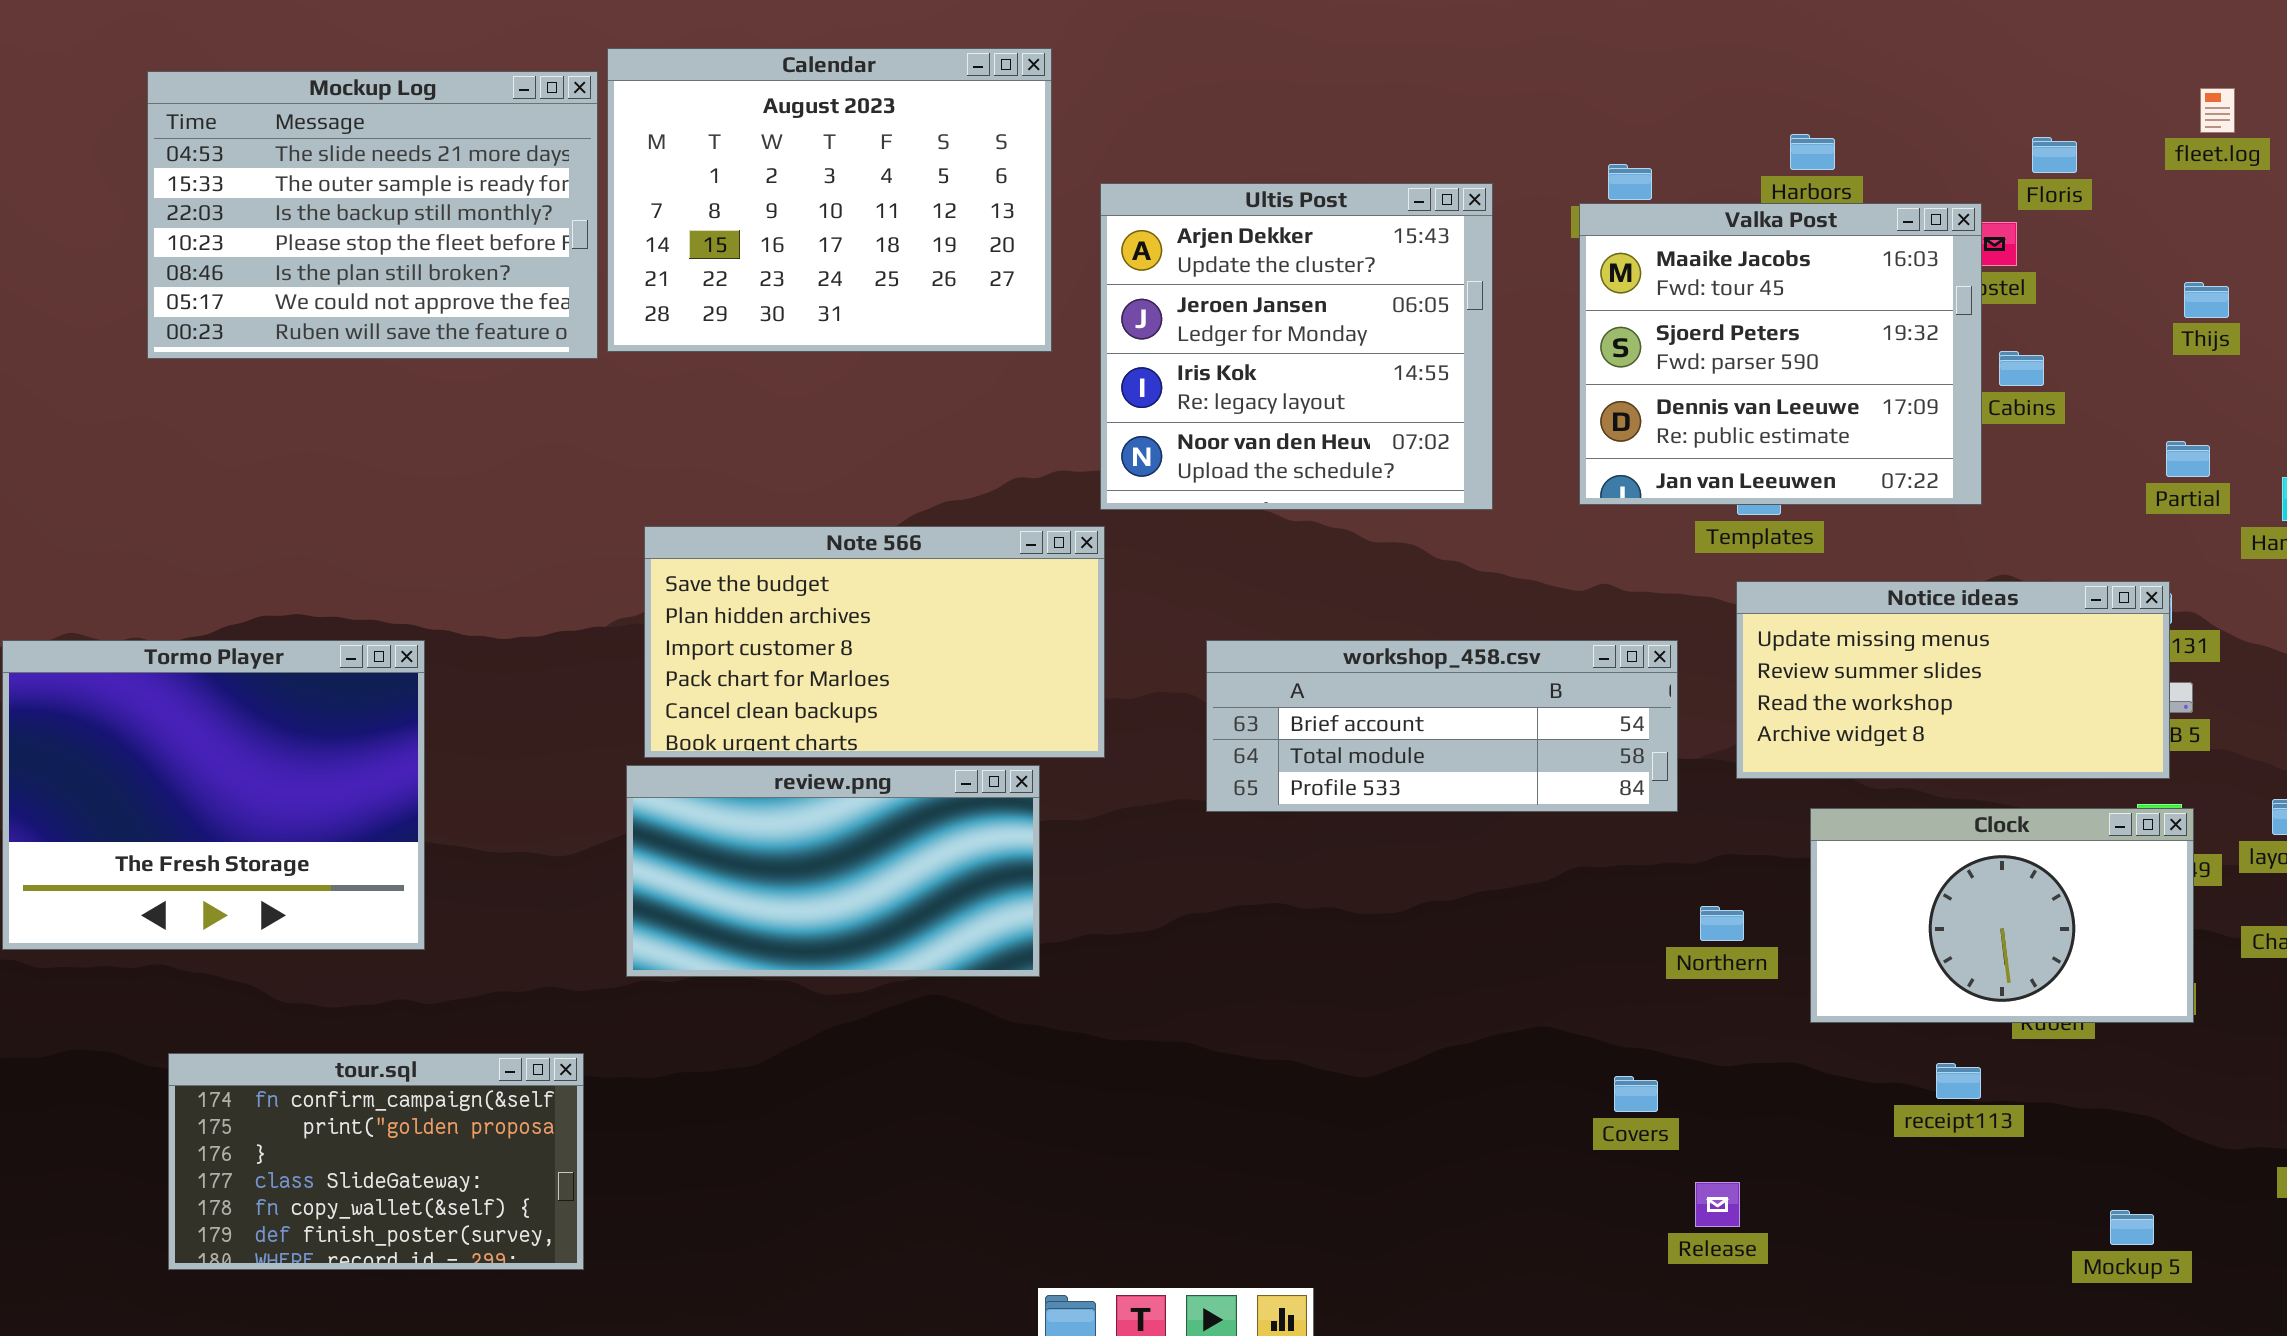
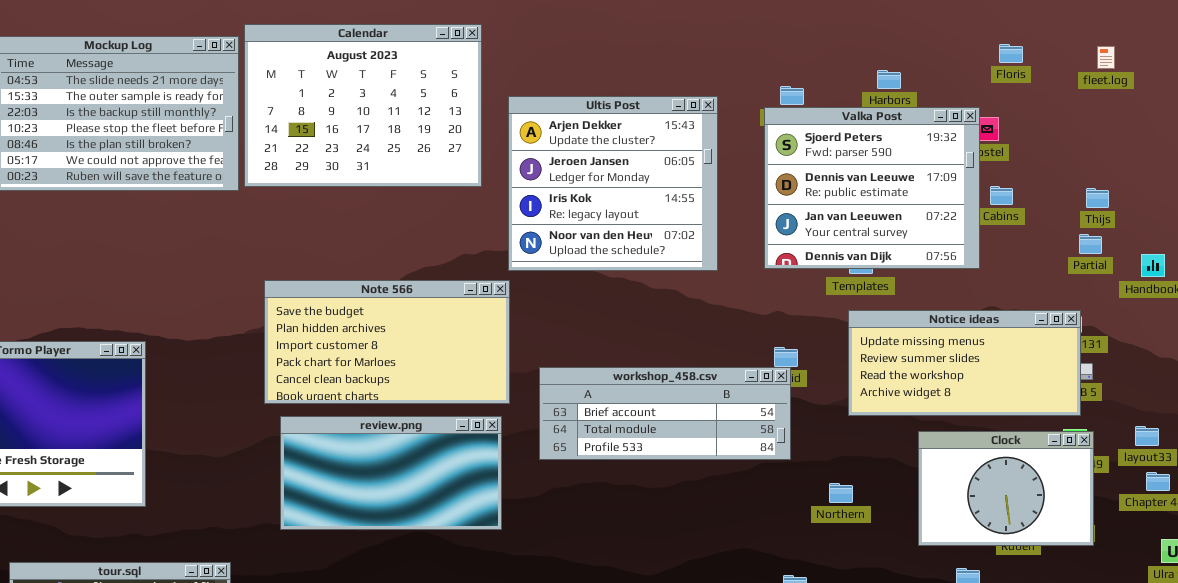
Floris: [2032,137,2077,173] -> [999,44,1023,63], moved
Valka Post: [1579,203,1982,505] -> [764,107,980,269], scrolled down 1 row
Thijs: [2184,282,2229,318] -> [1086,188,1109,208], moved
workshop_458.csv: [1206,640,1678,812] -> [539,367,791,460], moved
review.png: [626,765,1040,977] -> [280,416,502,530], moved
Clock: [1810,808,2194,1023] -> [918,431,1094,546], resized

